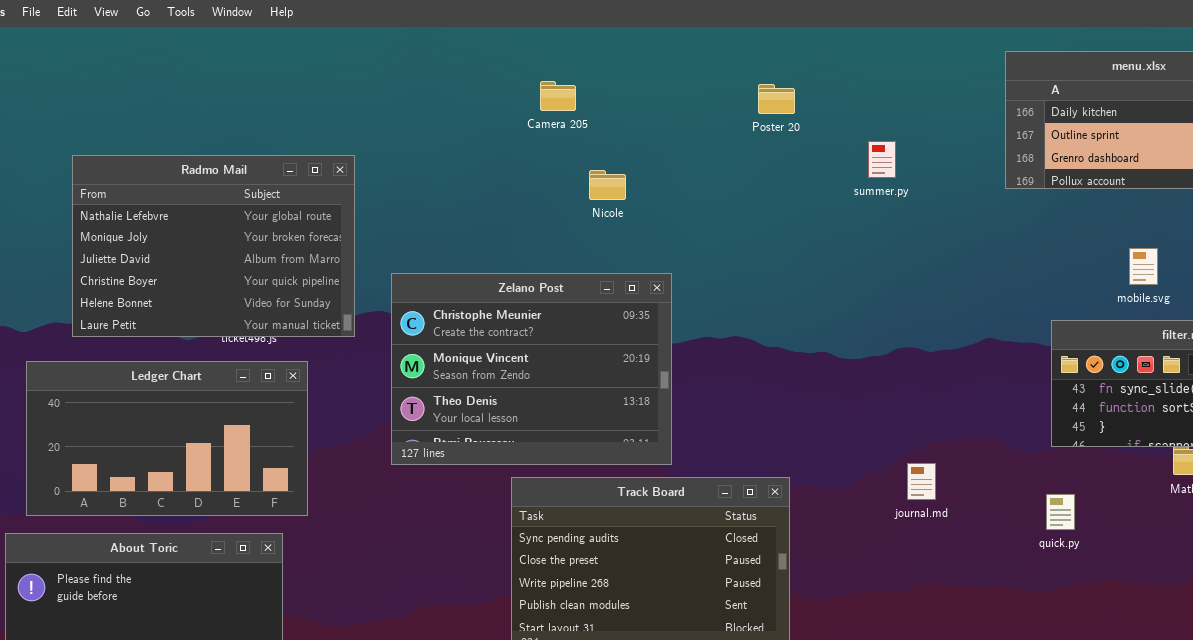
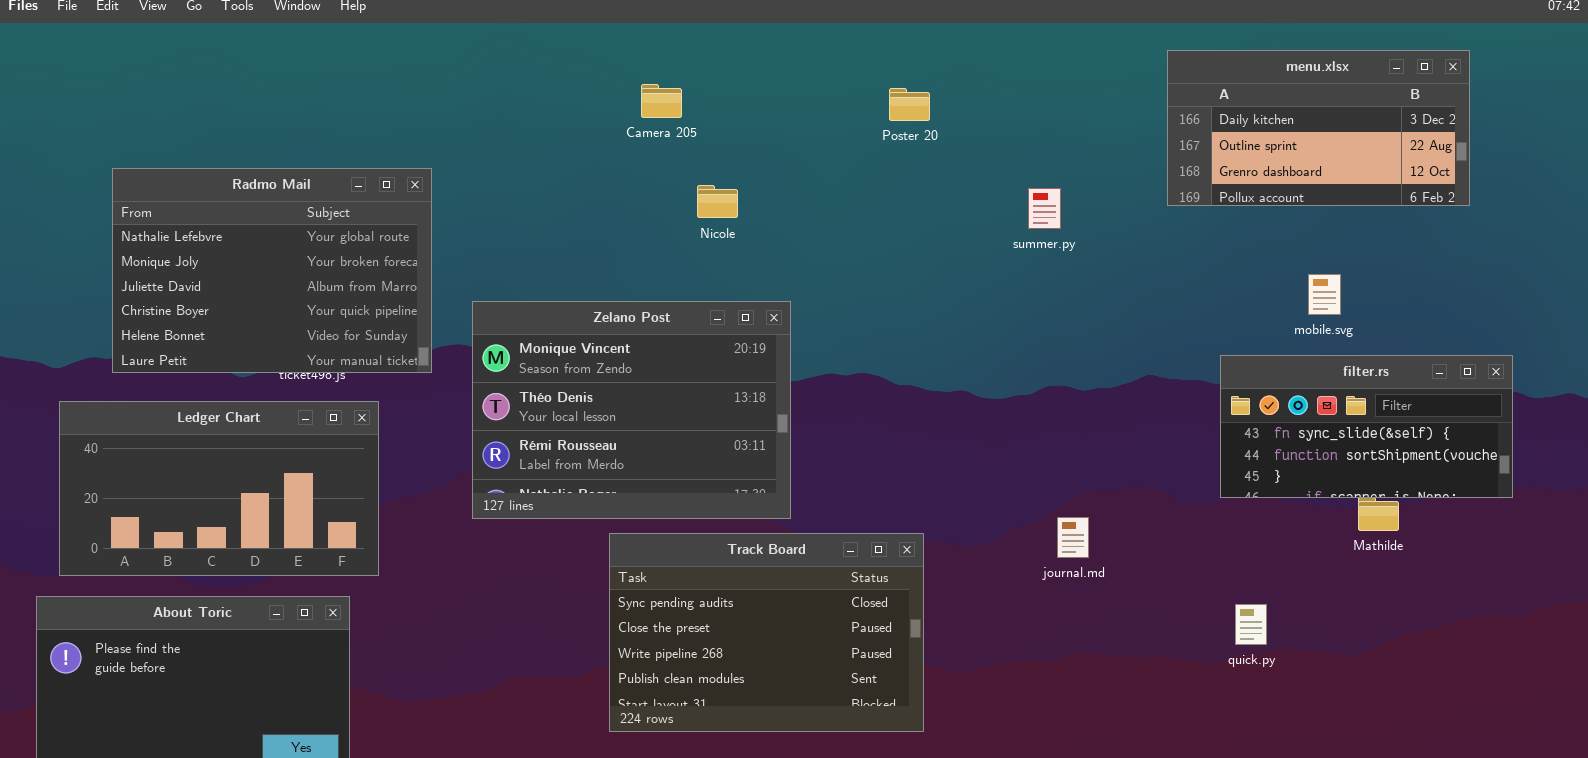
summer.py: [868,141,896,178] -> [1028,188,1061,229], moved
Zelano Post: [391,273,672,465] -> [472,301,791,519], scrolled down 1 row
quick.py: [1046,494,1075,530] -> [1235,604,1267,645], moved

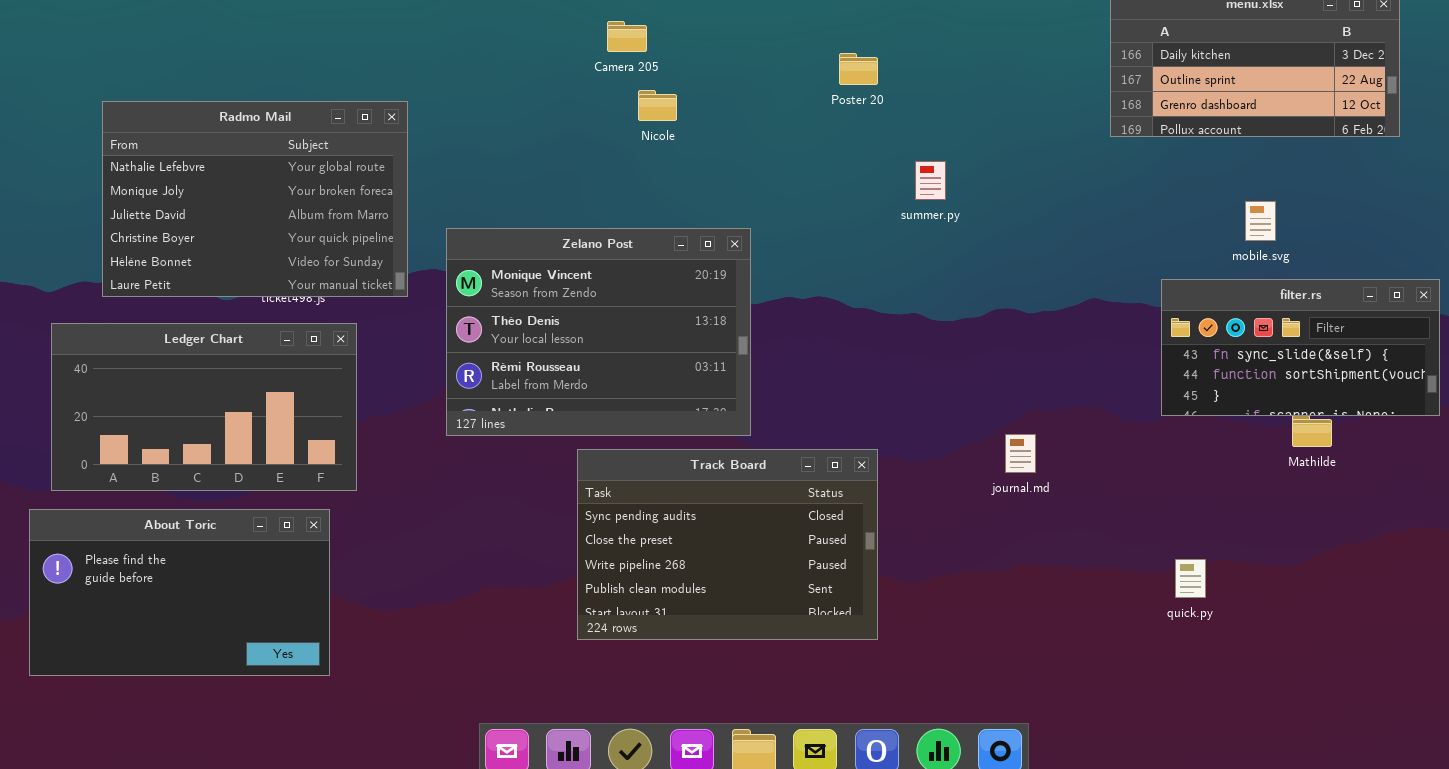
Poster 20: [889,88,930,121] -> [839,53,878,85], moved
Nicole: [697,185,738,218] -> [638,90,677,121], moved
summer.py: [1028,188,1061,229] -> [915,161,946,200], moved
quick.py: [1235,604,1267,645] -> [1175,559,1206,598], moved

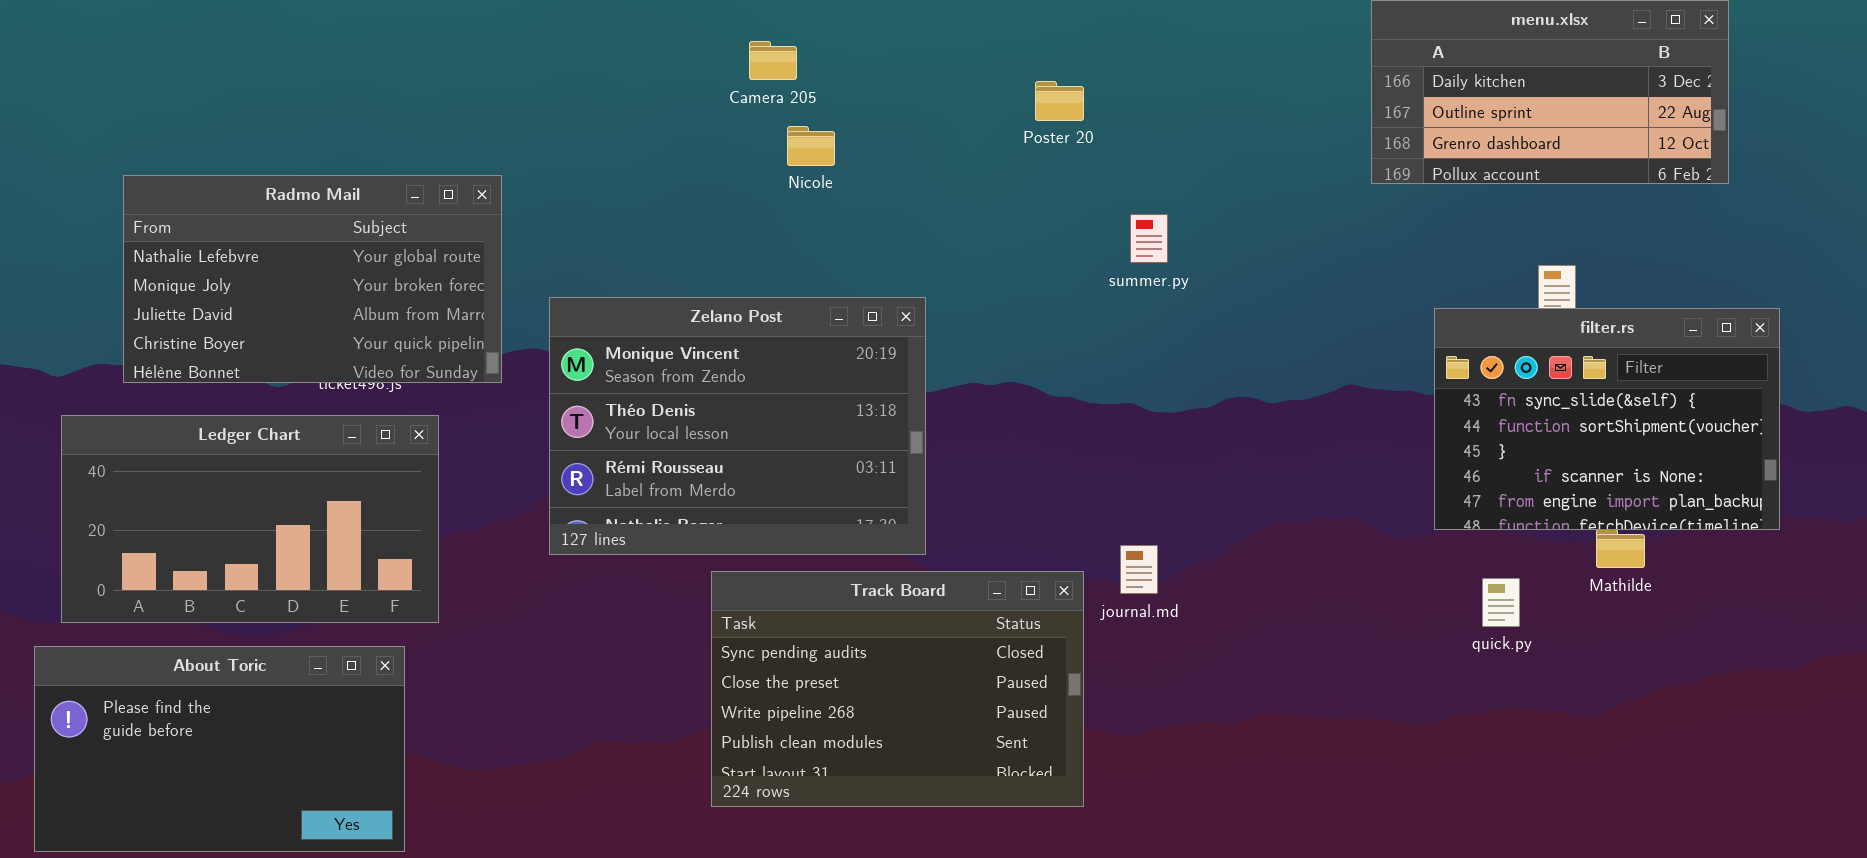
Radmo Mail: [102,101,408,297] -> [123,175,502,383], resized
filter.rs: [1161,279,1440,416] -> [1434,308,1780,530], resized
journal.md: [1005,434,1036,473] -> [1120,545,1158,594], moved
quick.py: [1175,559,1206,598] -> [1482,578,1520,627], moved

